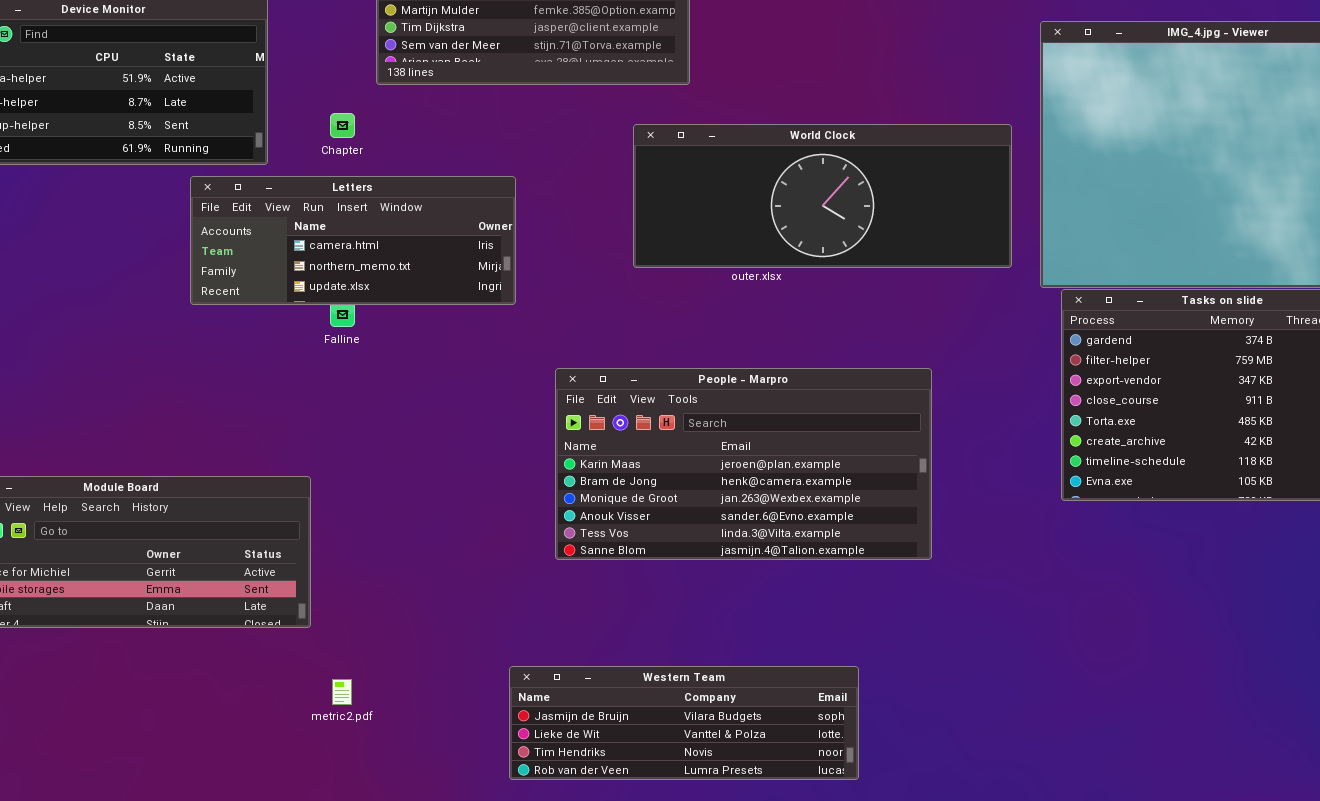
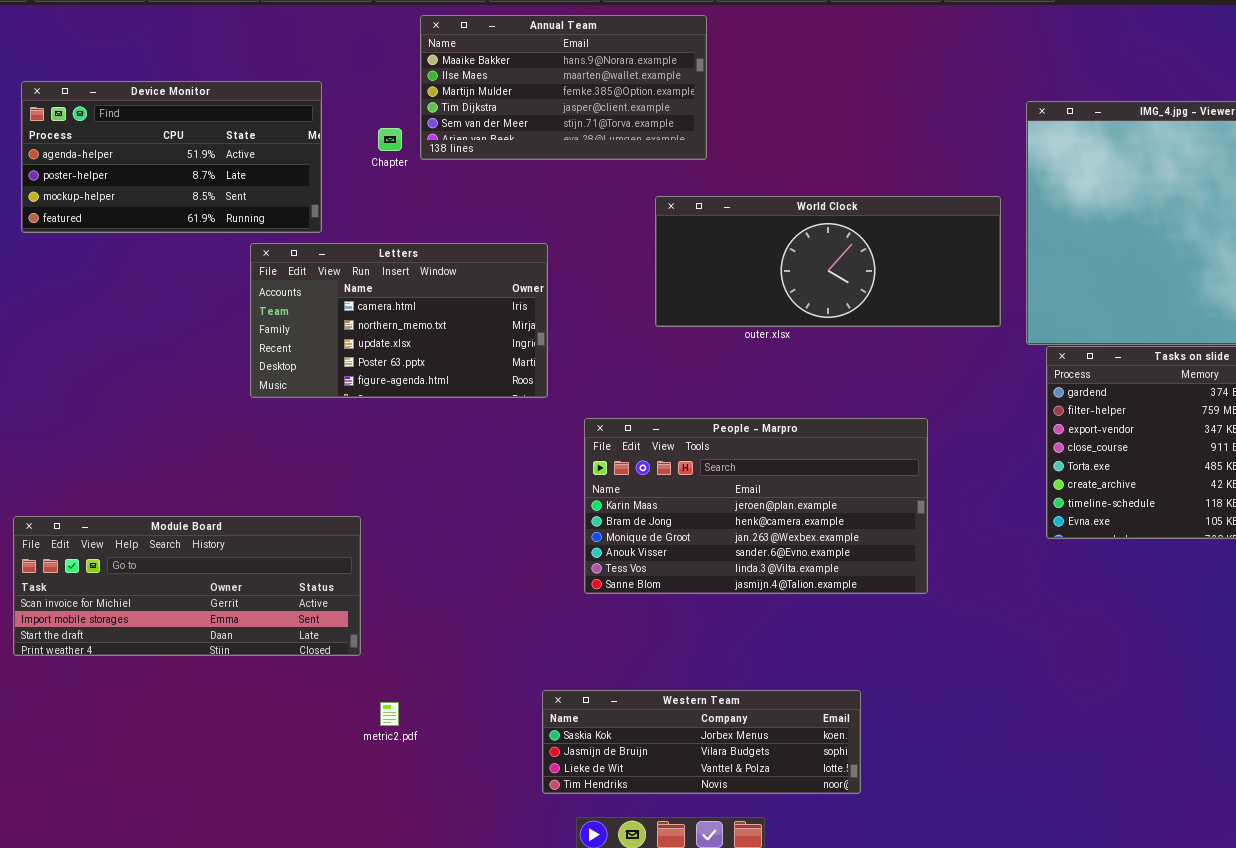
Chapter: [330,113,355,138] -> [378,128,402,151], moved
Letters: [190,176,516,305] -> [250,243,548,398], resized
Western Team: [509,666,859,780] -> [542,690,861,794], scrolled up 1 row

